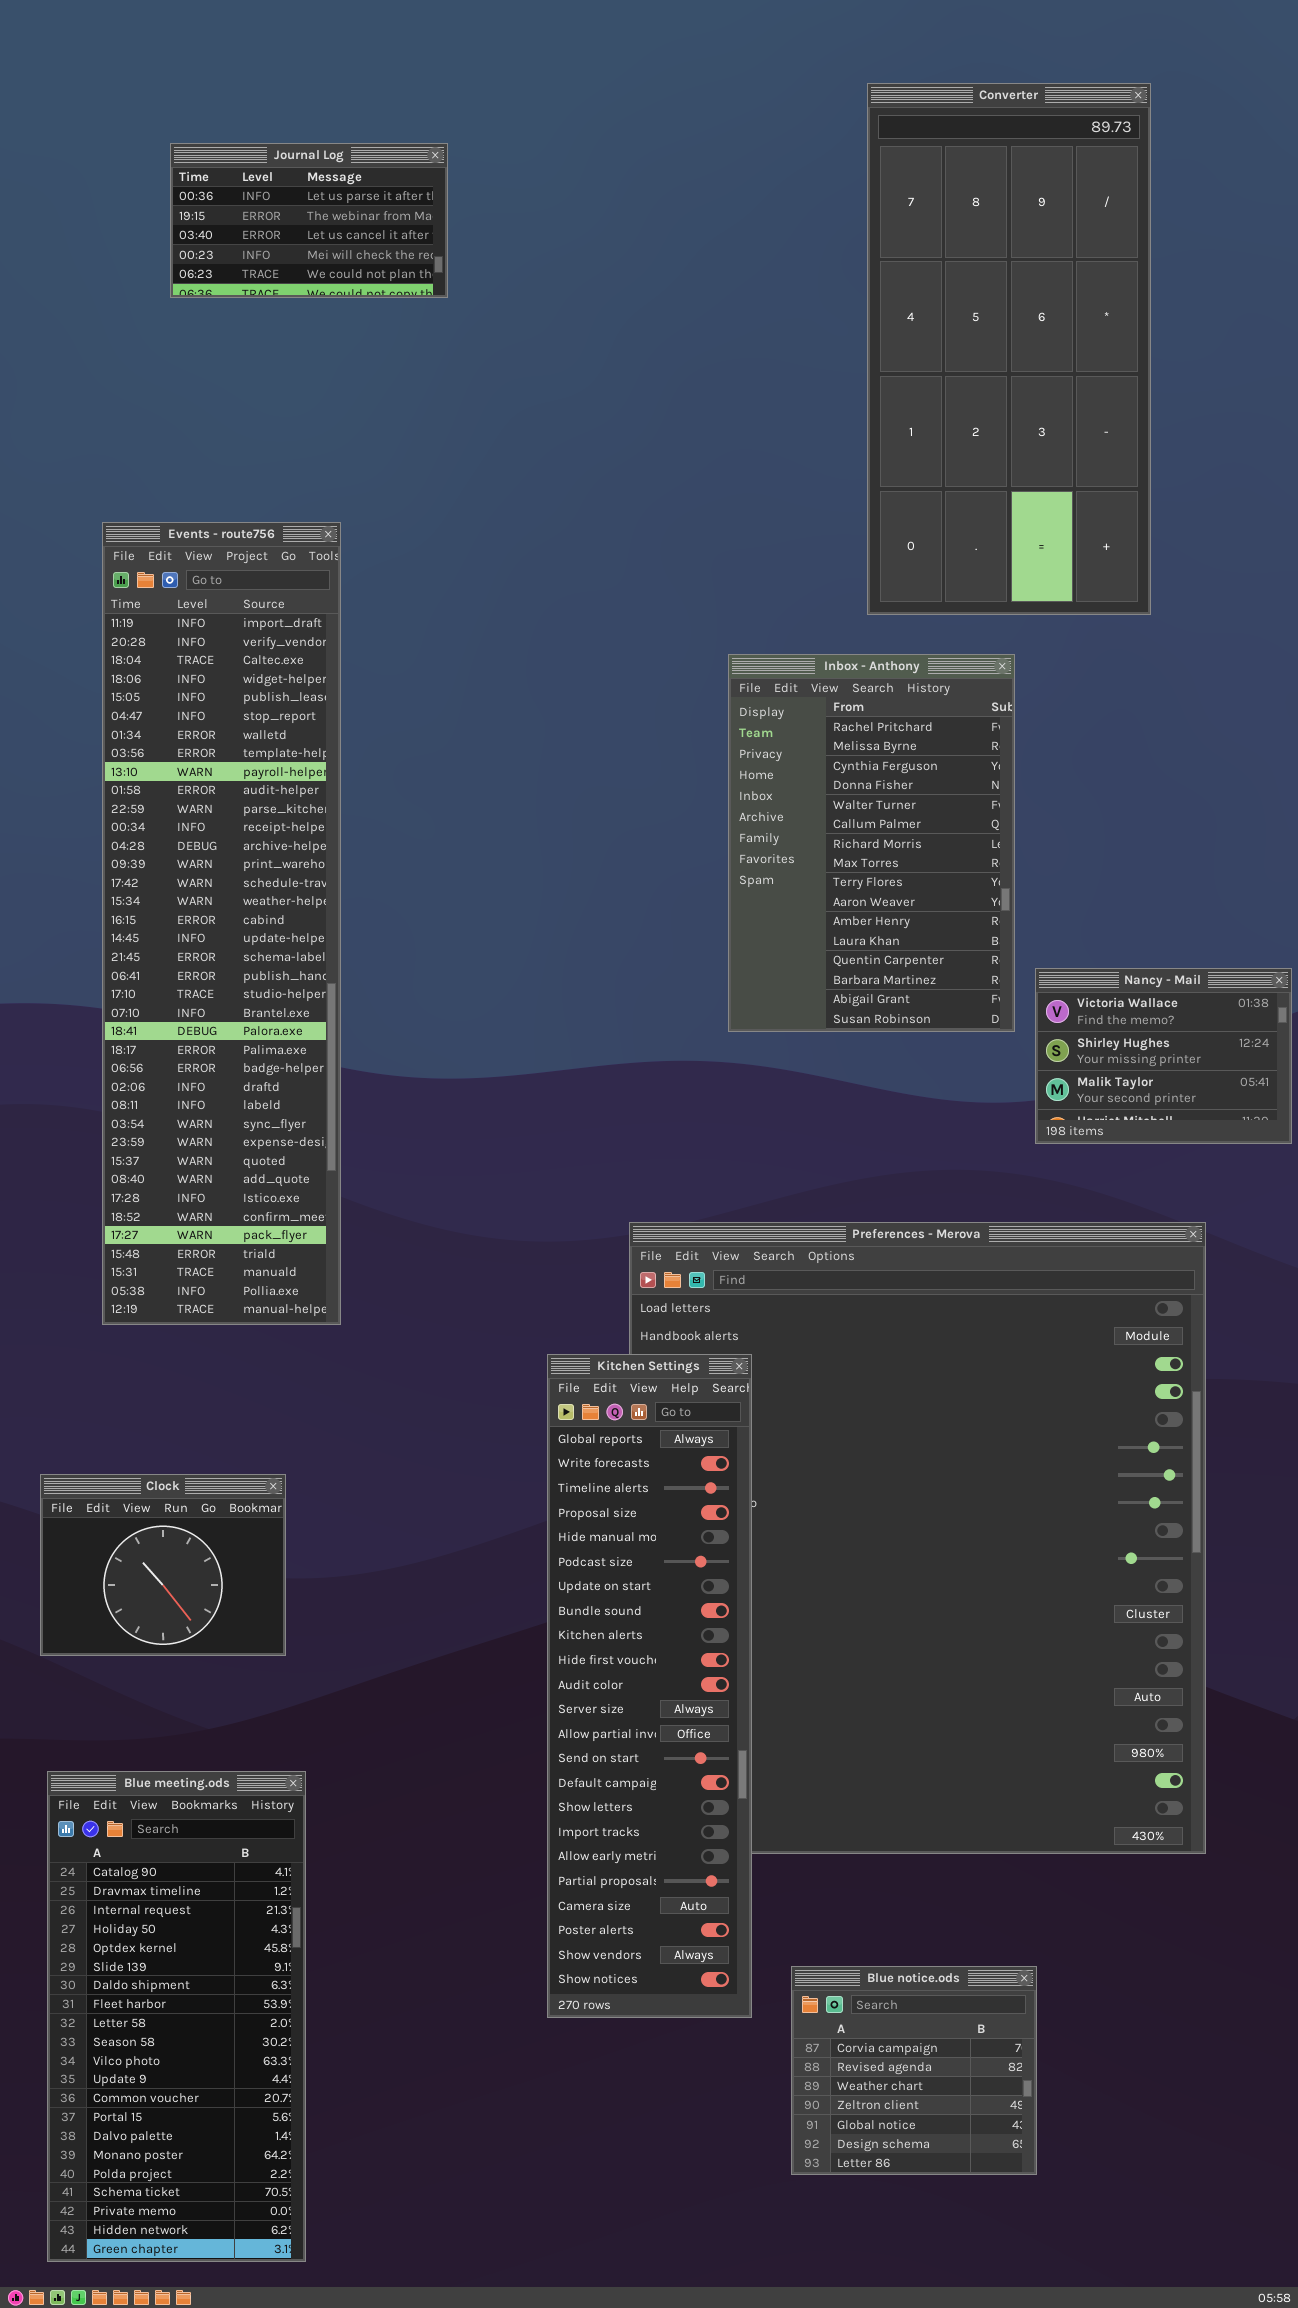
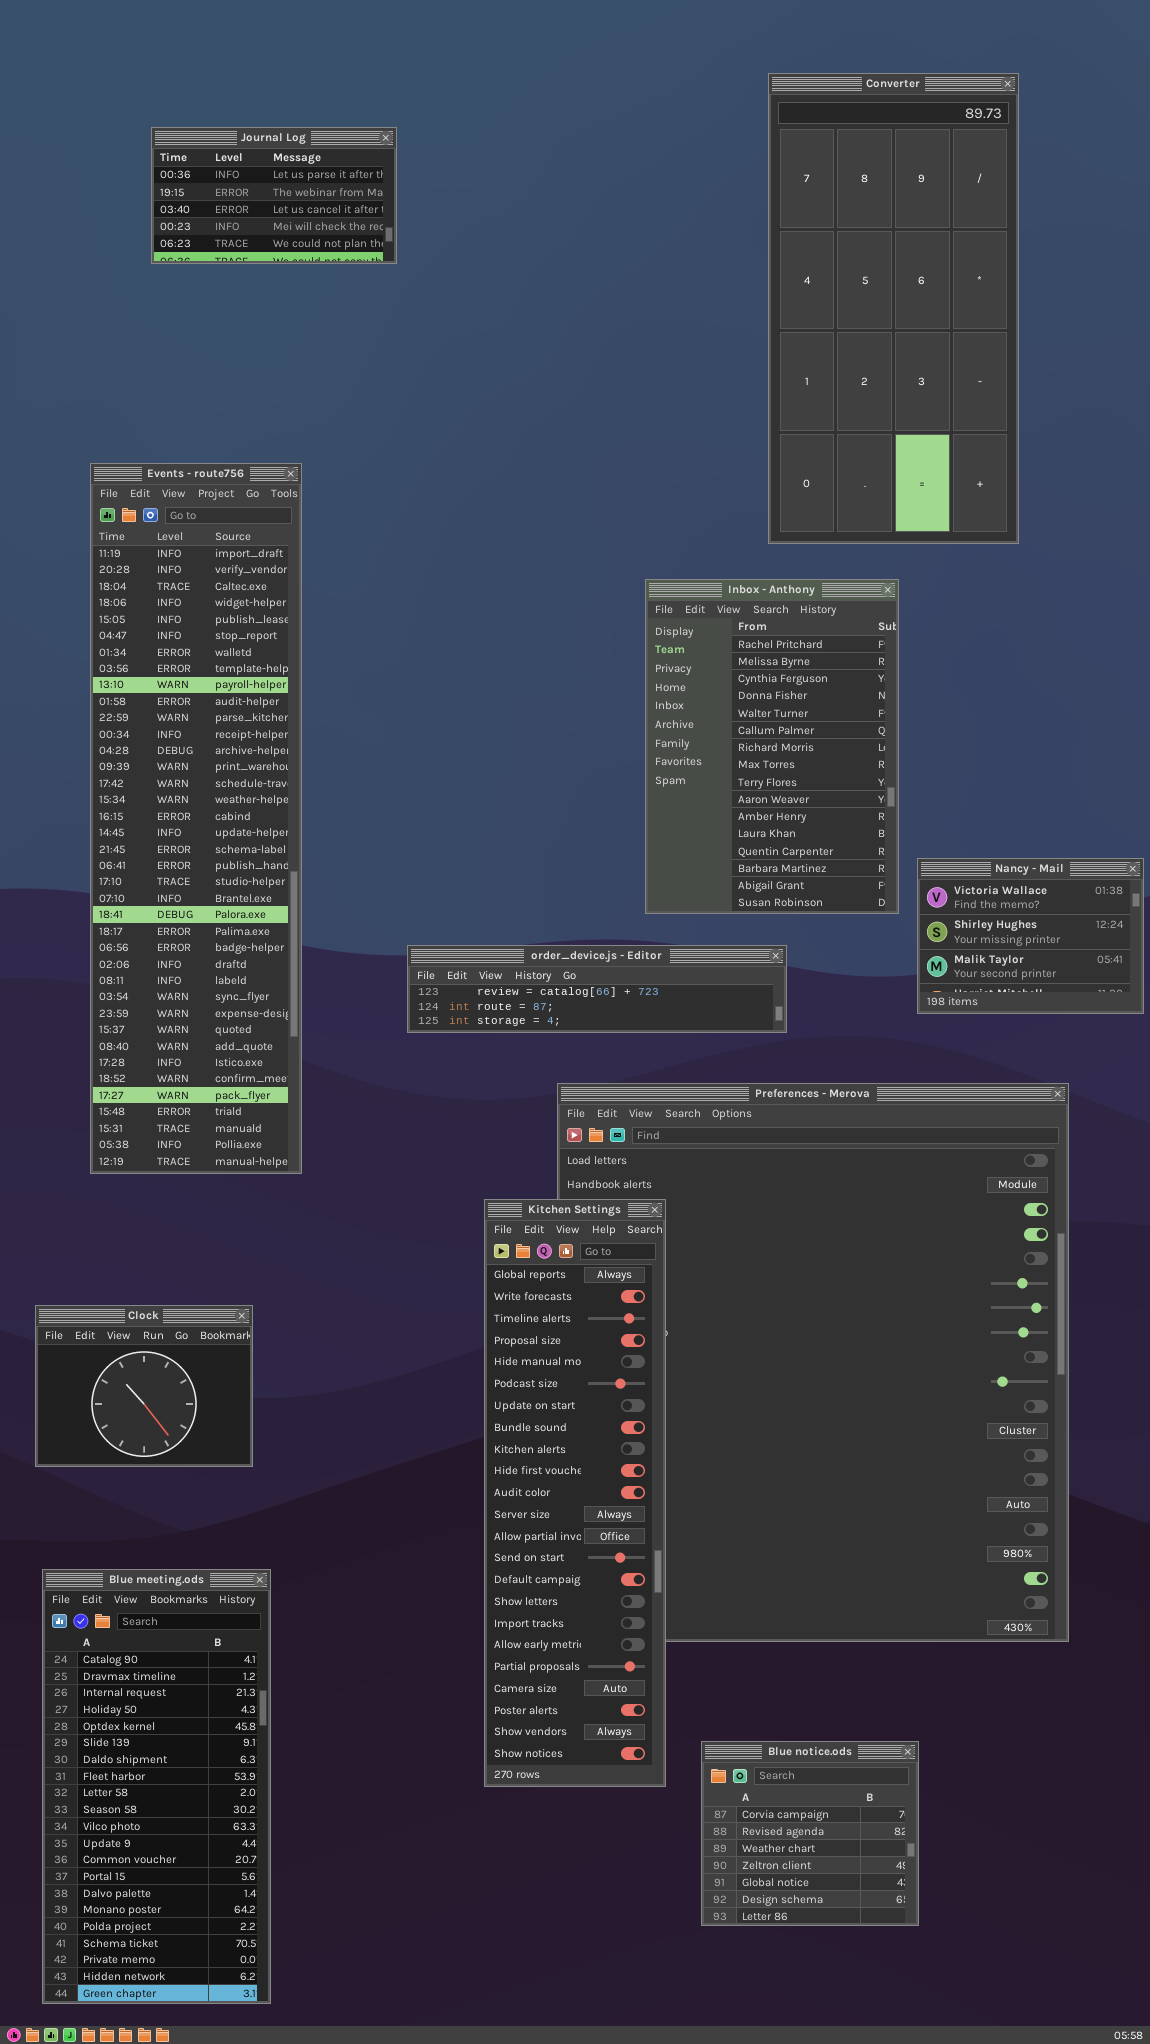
order_device.js - Editor: none -> [407,945,787,1033], opened

